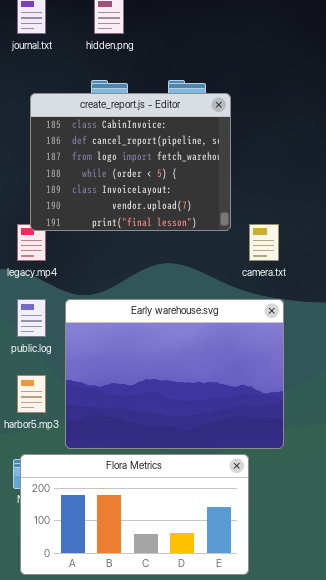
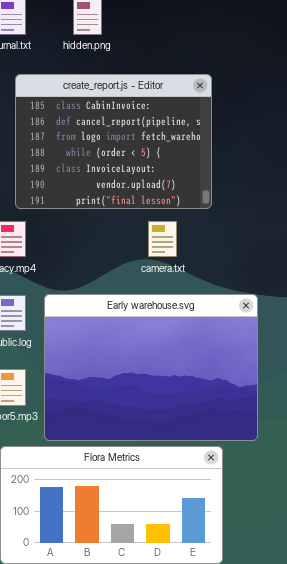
create_report.js - Editor: [30,93,231,231] -> [15,74,212,209], moved
camera.txt: [249,224,279,261] -> [148,221,177,257], moved

